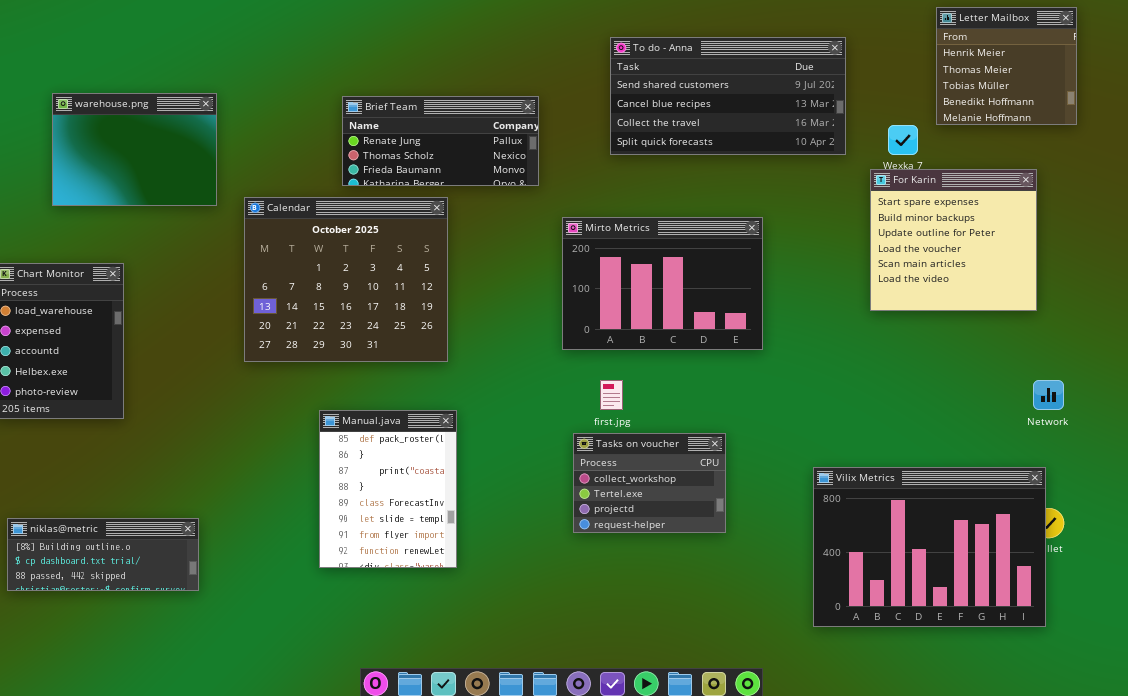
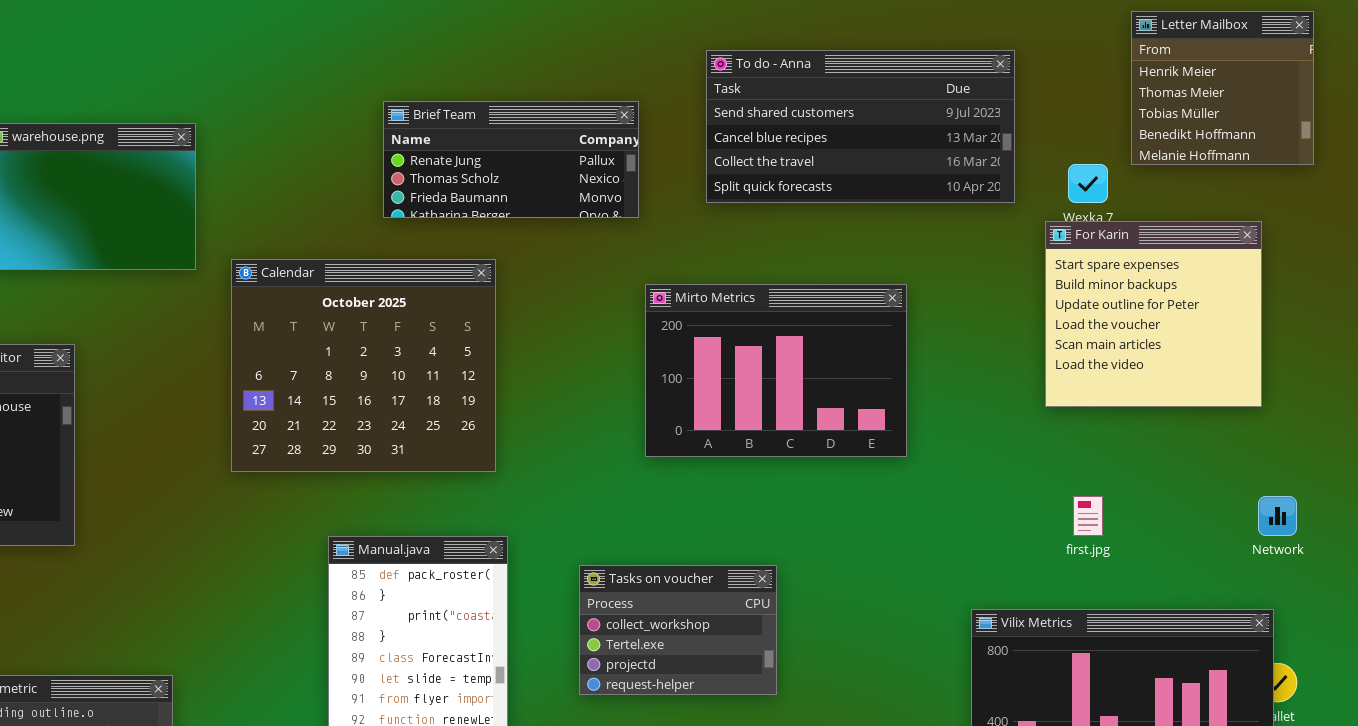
Brief Team: [342,96,539,186] -> [383,101,639,218], moved
first.jpg: [600,380,623,410] -> [1073,496,1103,536], moved
Tasks on voucher: [573,433,726,533] -> [579,565,777,695], moved

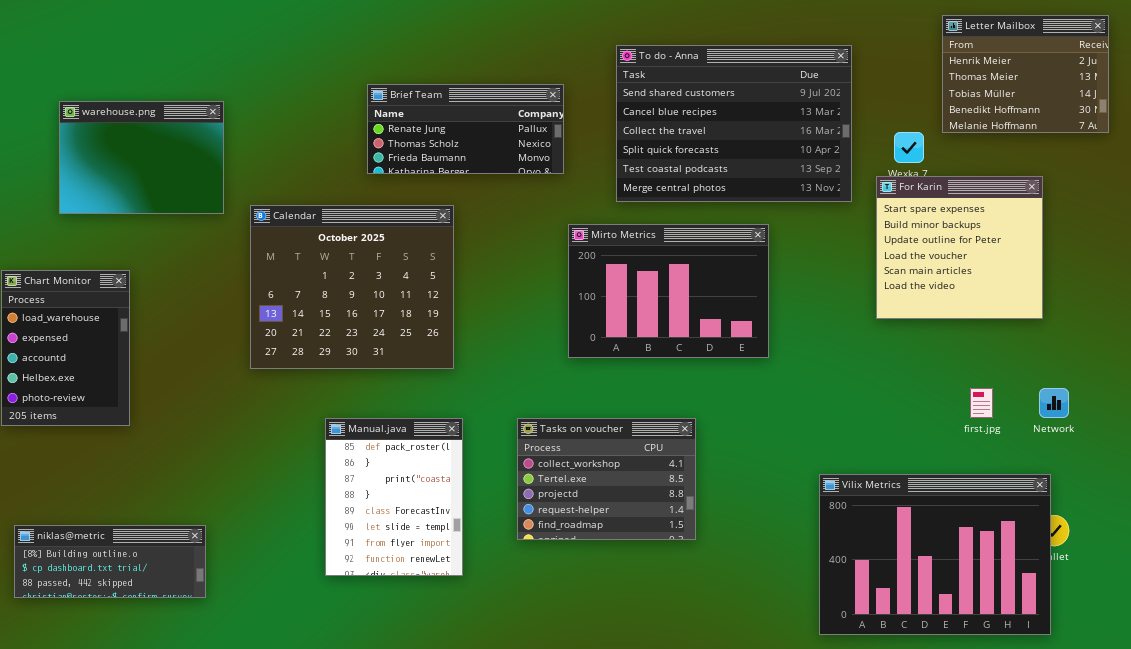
Letter Mailbox: [1131,11,1314,165] -> [942,15,1109,133], resized
To do - Anna: [706,50,1015,203] -> [616,45,852,202], resized
first.jpg: [1073,496,1103,536] -> [970,388,993,418], moved
Tasks on voucher: [579,565,777,695] -> [517,418,696,540], resized

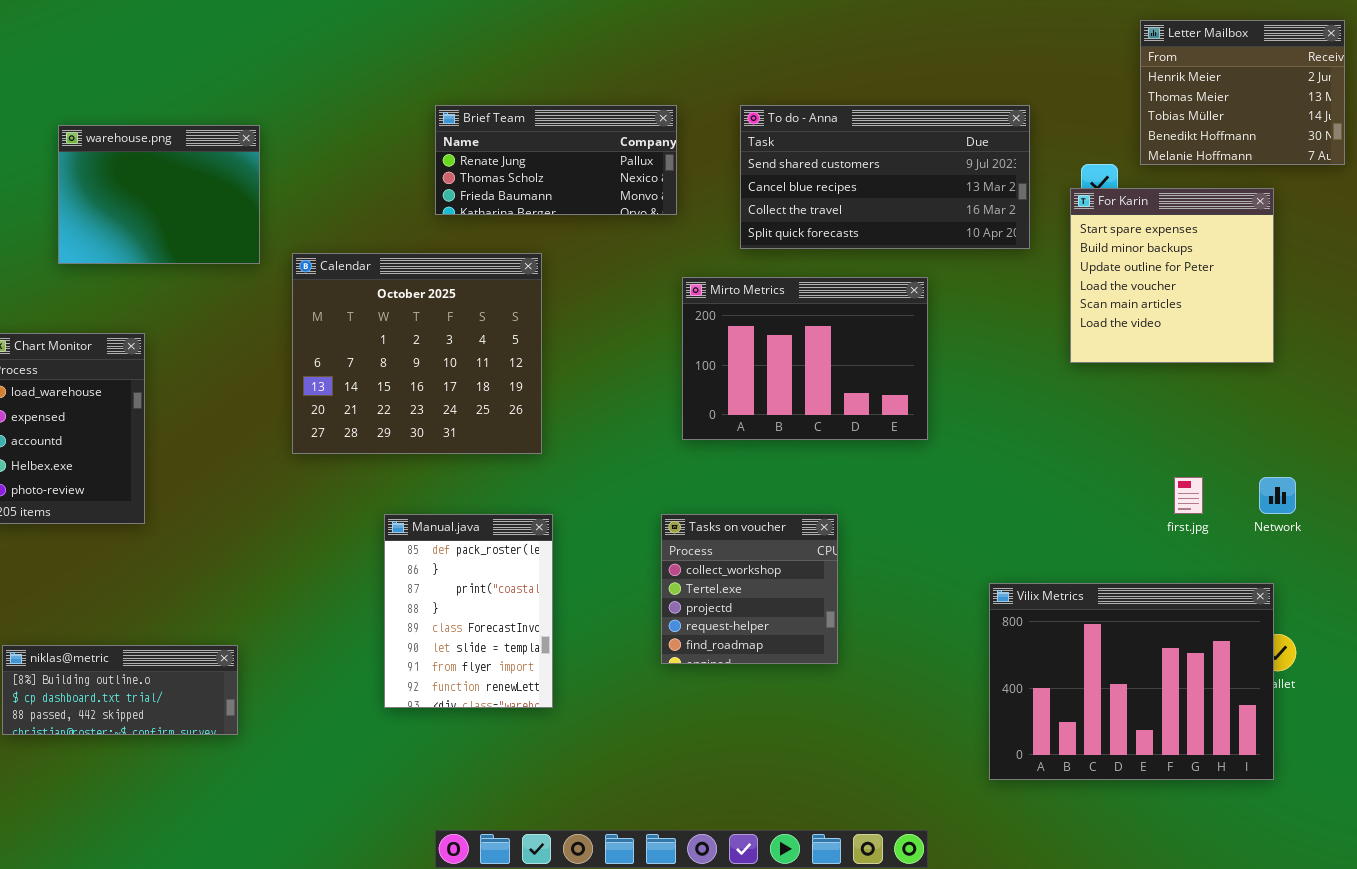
To do - Anna: [616,45,852,202] -> [740,105,1030,249], resized
For Karin: [876,176,1043,319] -> [1070,188,1274,363], moved
Tasks on voucher: [517,418,696,540] -> [661,514,838,664], resized

